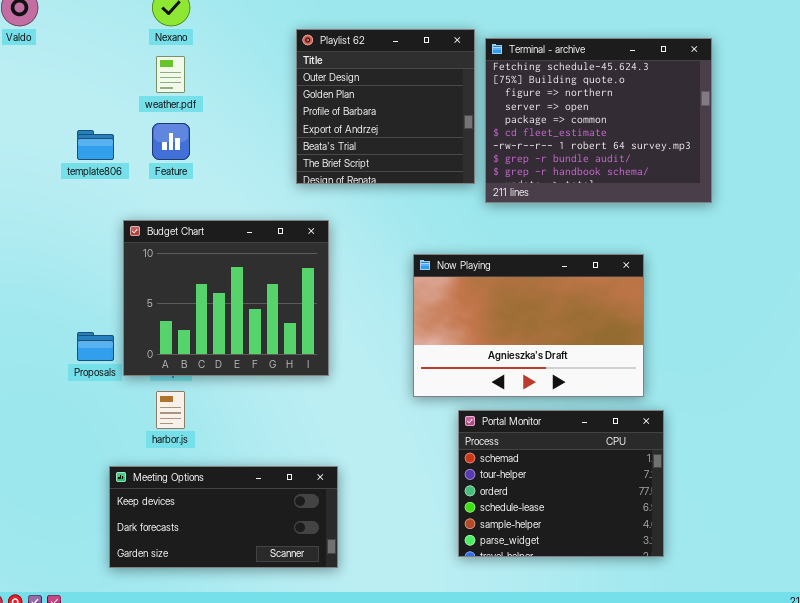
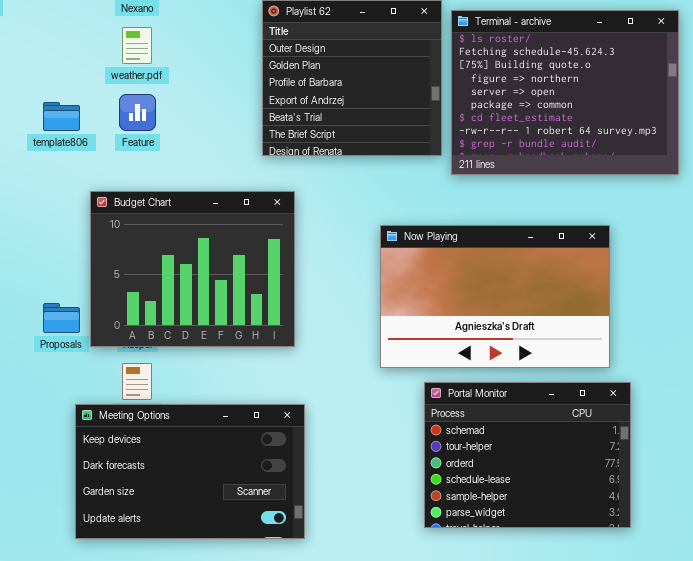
Terminal - archive: [485,38,712,203] -> [451,10,679,175], scrolled up 1 row
Meeting Options: [109,466,338,568] -> [75,404,305,539], resized

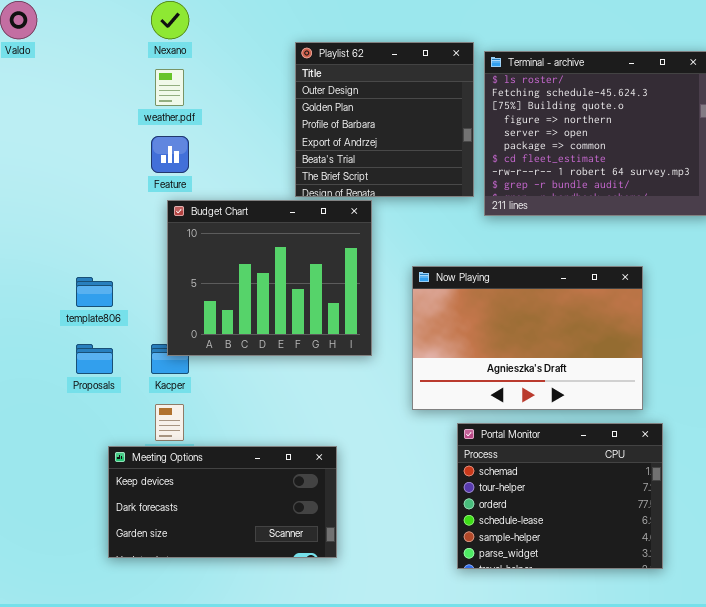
template806: [43,102,80,131] -> [76,277,113,307], moved
Budget Chart: [90,191,295,347] -> [167,200,372,356], moved
Meeting Options: [75,404,305,539] -> [108,446,337,558], resized

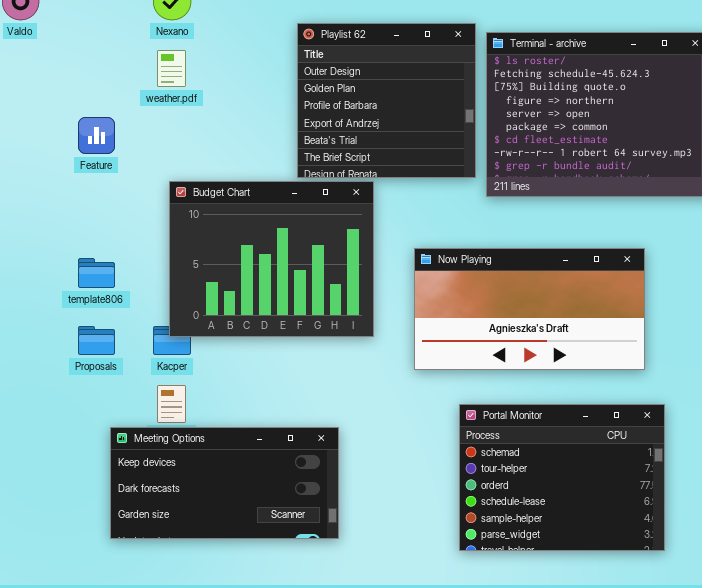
Feature: [151,136,189,173] -> [78,117,115,154], moved
Now Playing: [412,266,643,410] -> [414,248,645,370], resized

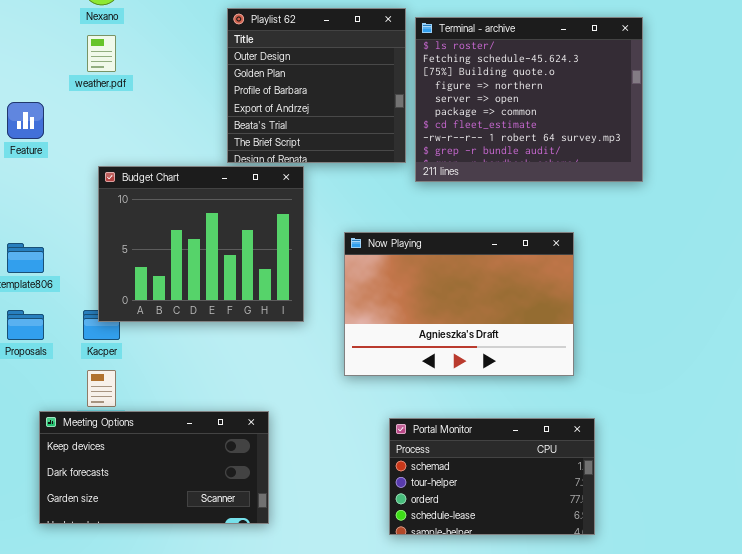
Now Playing: [414,248,645,370] -> [344,232,574,376], resized
Portal Monitor: [459,404,665,551] -> [389,418,595,535], resized

